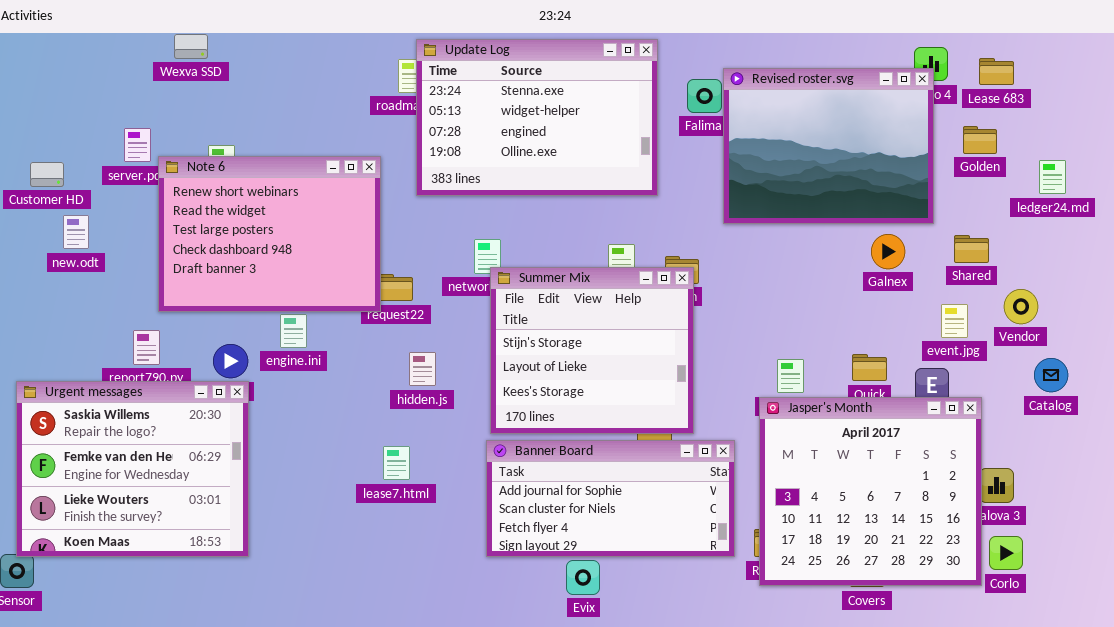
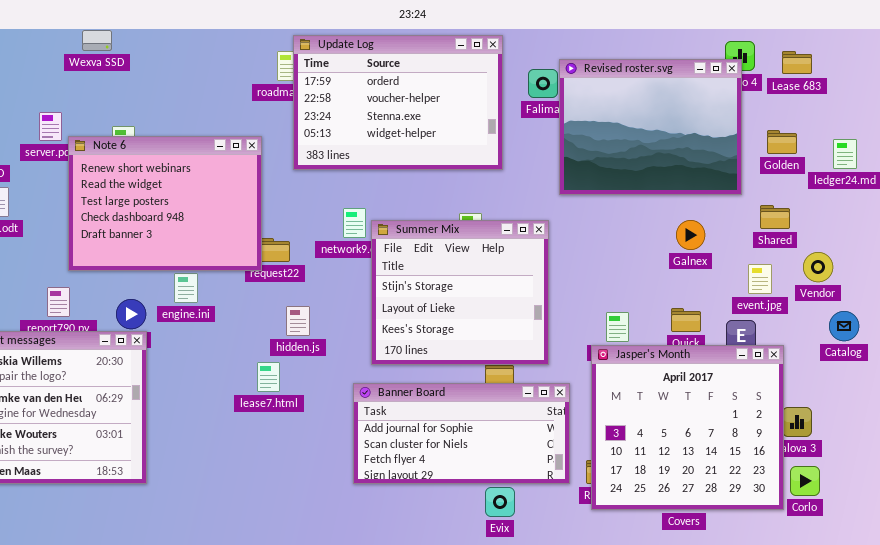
Update Log: [416,39,658,196] -> [293,35,503,170], scrolled up 2 rows
Golden: [963,126,997,154] -> [767,130,797,154], moved
Galnex: [871,234,905,269] -> [676,220,705,250], moved
Summer Mix: [490,267,694,434] -> [371,220,549,365], moved
lease7.html: [383,446,410,480] -> [257,362,280,392], moved
Evix: [566,560,600,595] -> [485,487,515,517], moved

